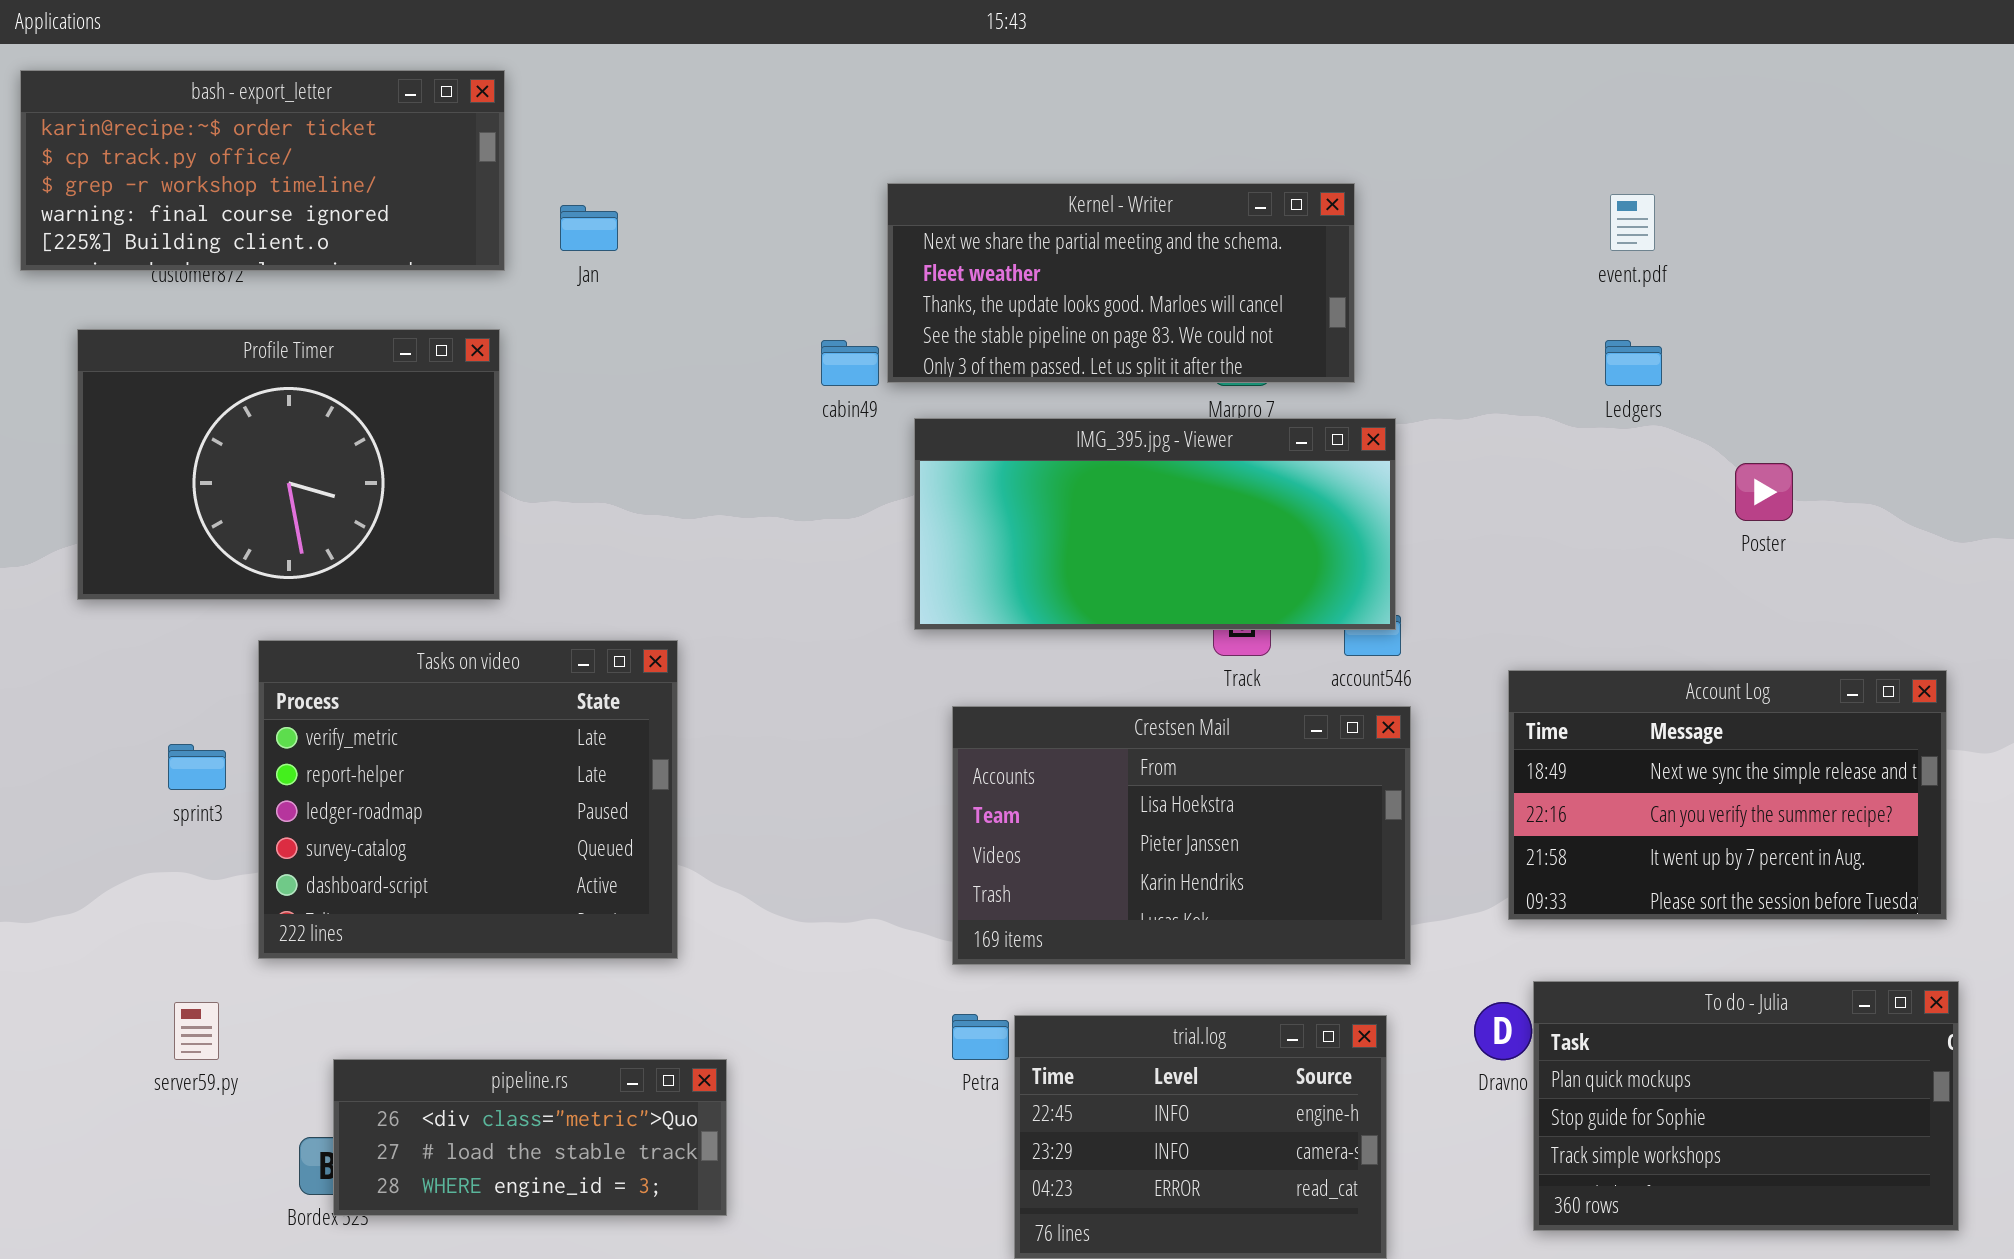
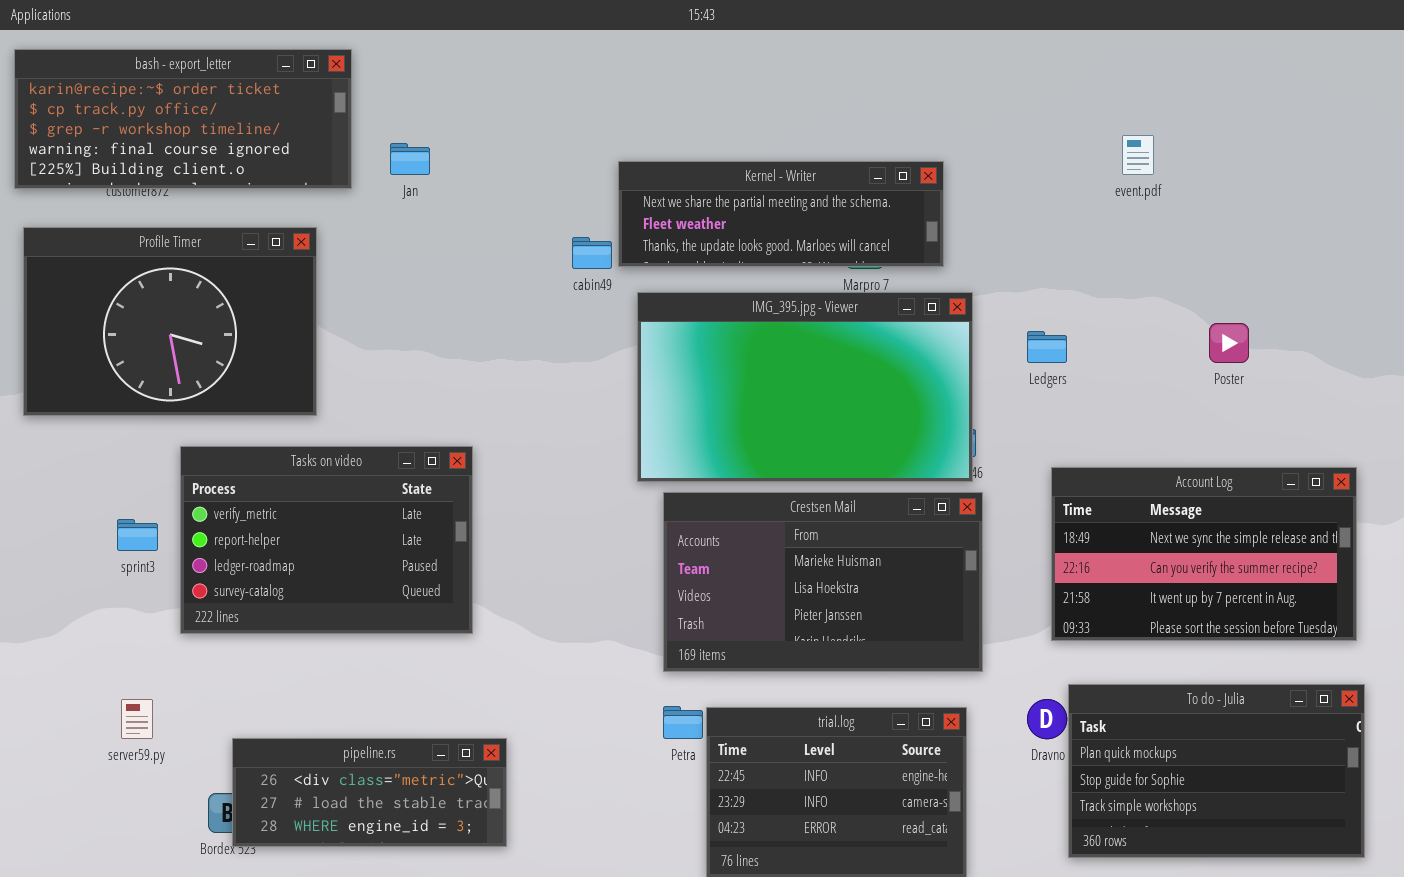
Kernel - Writer: [887,183,1355,383] -> [618,161,944,267], resized
Profile Timer: [77,329,500,600] -> [23,227,317,416], moved
Ledgers: [1605,340,1662,386] -> [1027,331,1067,363], moved
IMG_395.jpg - Viewer: [914,418,1396,630] -> [637,292,973,482], resized
Tasks on video: [258,640,678,959] -> [180,446,473,634], resized
Crestsen Mail: [952,706,1411,965] -> [663,492,983,672], scrolled up 1 row

